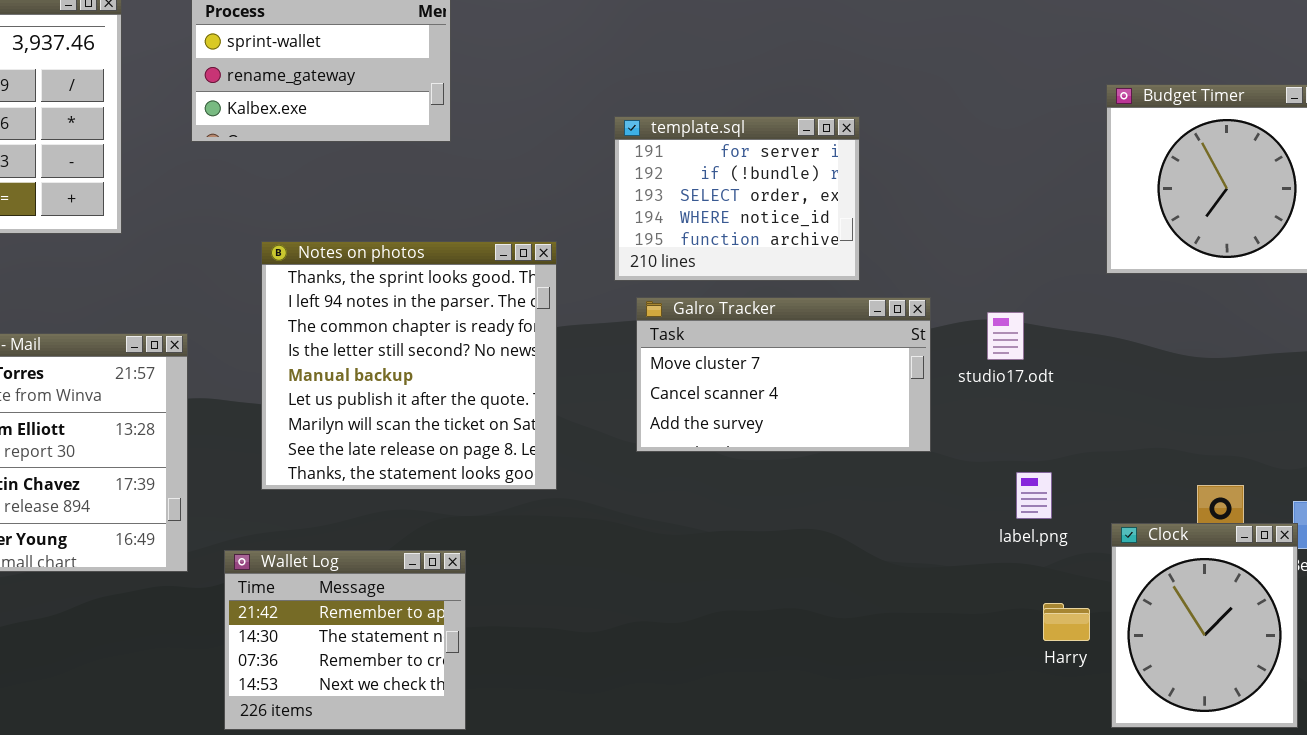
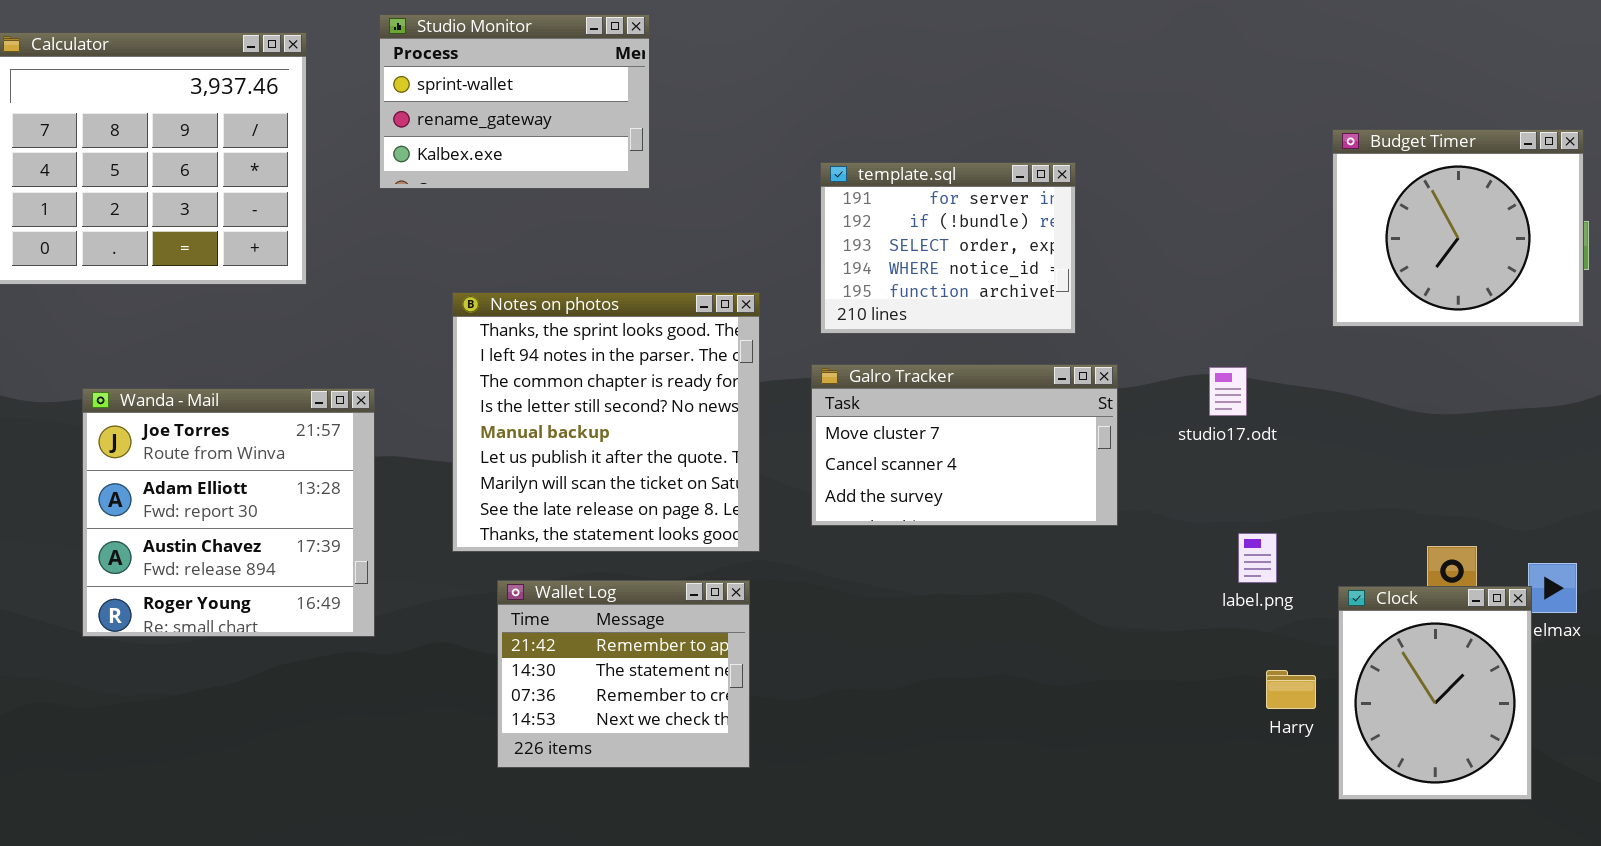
Galro Tracker: [636,297,931,452] -> [811,364,1118,526], moved
Wallet Log: [224,550,466,730] -> [497,580,750,768], moved

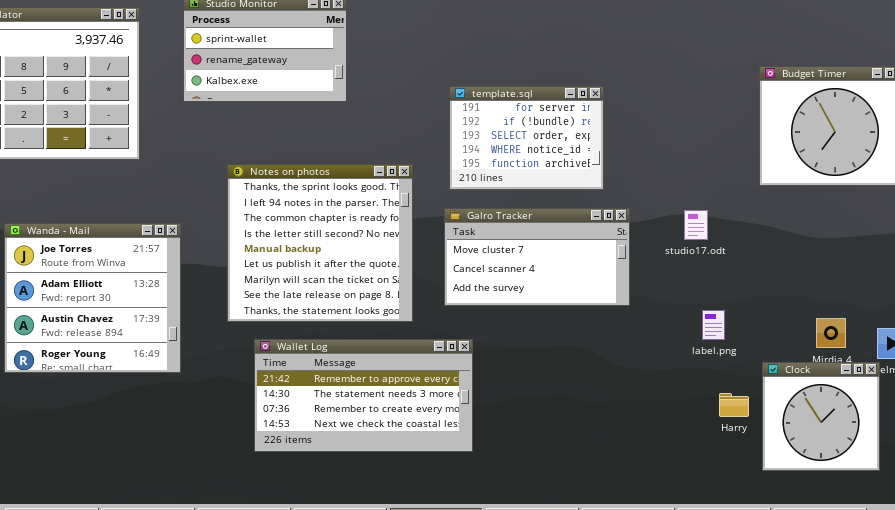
Wallet Log: [497,580,750,768] -> [254,339,473,452], resized
Clock: [1338,586,1532,800] -> [762,362,880,471], resized

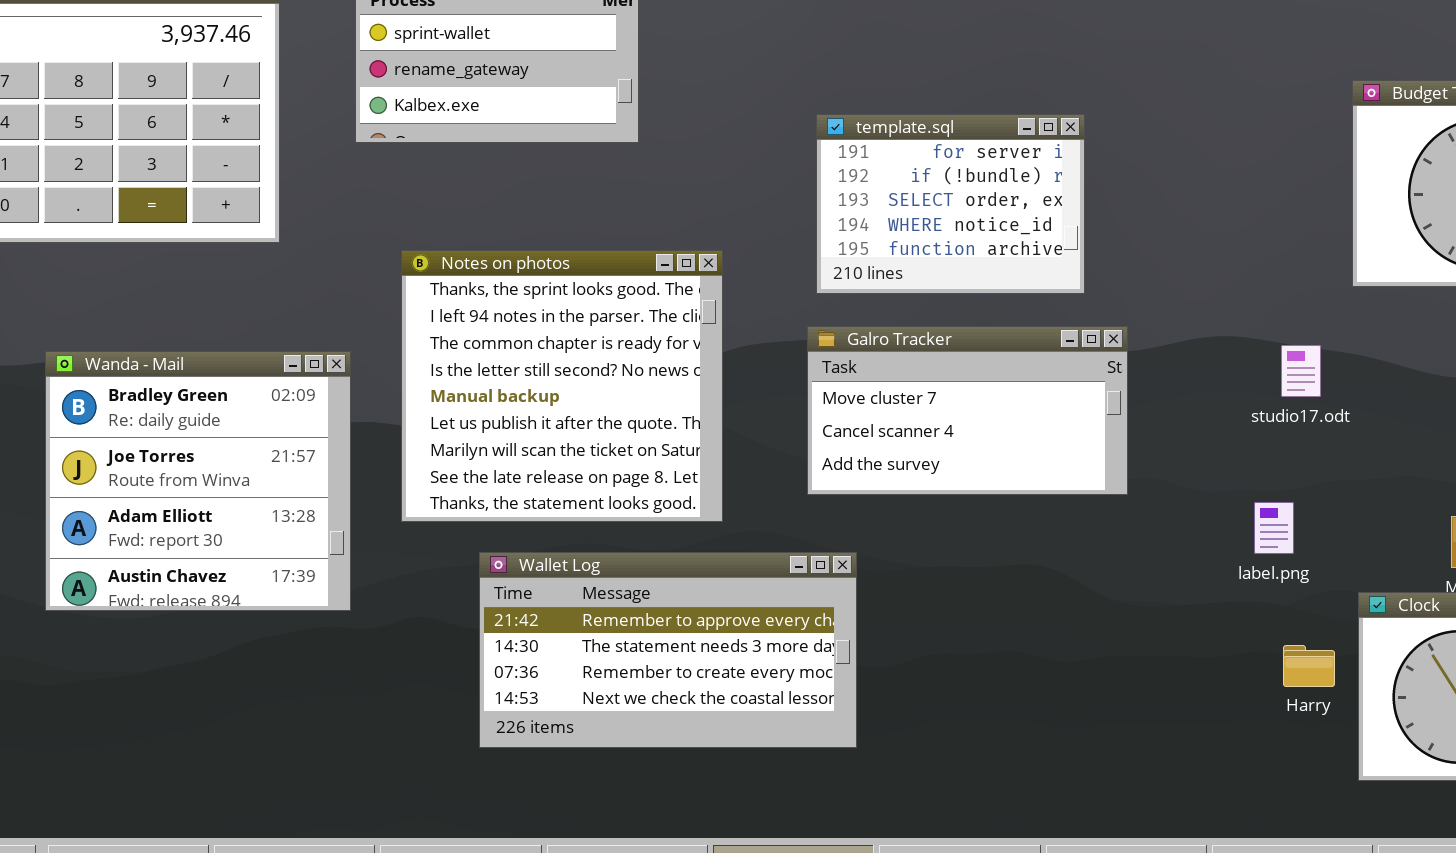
Notes on photos: [227,164,413,322] -> [401,250,723,522], moved
studio17.odt: [684,210,708,240] -> [1281,345,1321,397], moved
Wanda - Mail: [4,223,181,373] -> [45,351,351,611], scrolled up 1 row

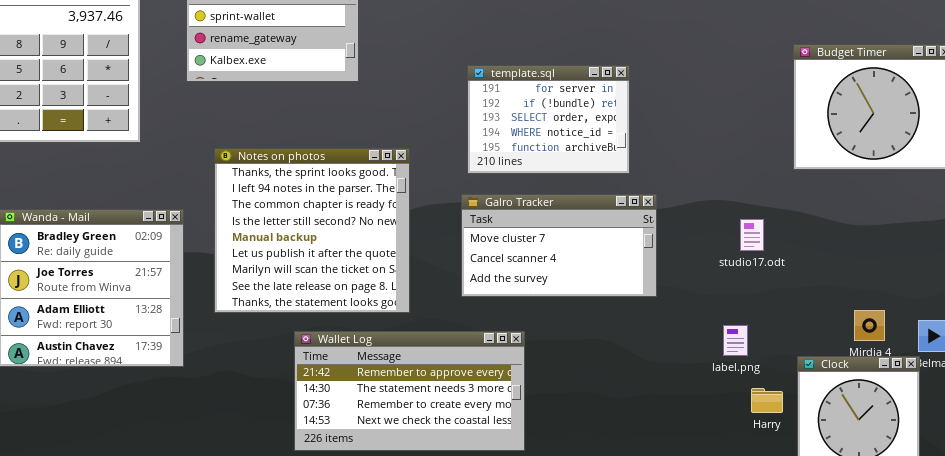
studio17.odt: [1281,345,1321,397] -> [740,219,764,251], moved
label.png: [1254,502,1294,554] -> [723,325,748,356], moved
Wallet Log: [479,552,857,748] -> [294,331,525,451], moved

